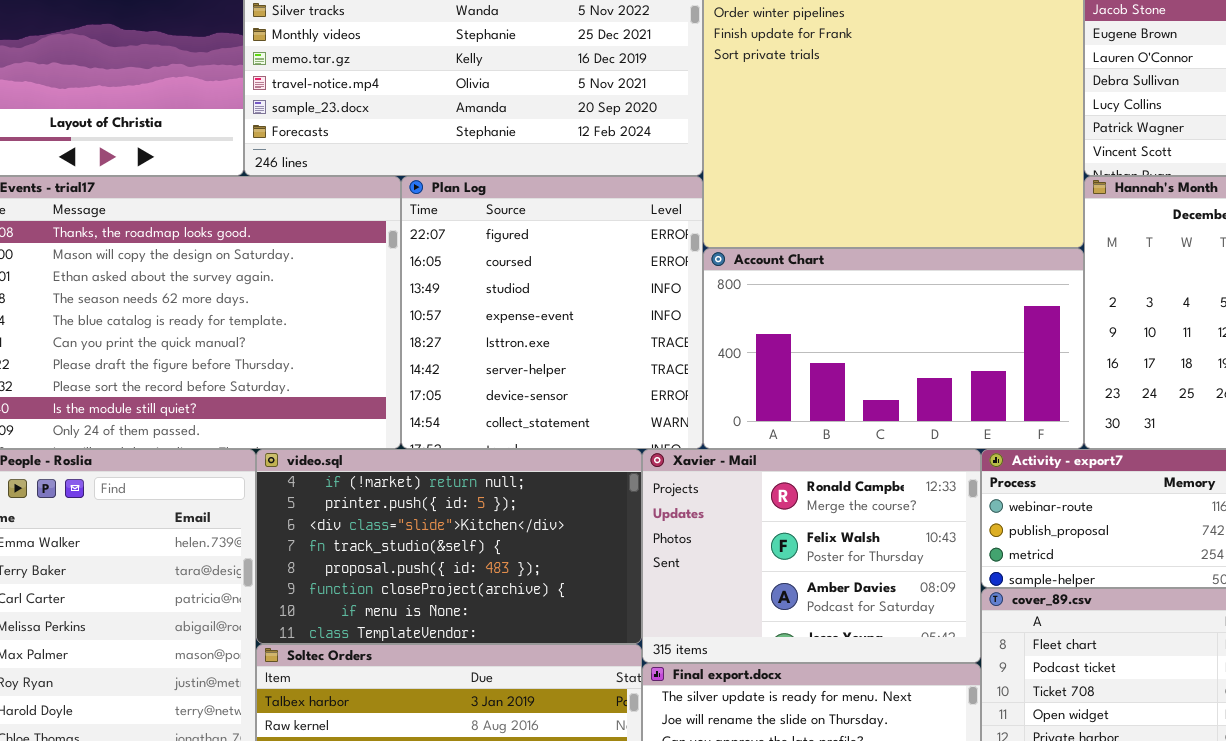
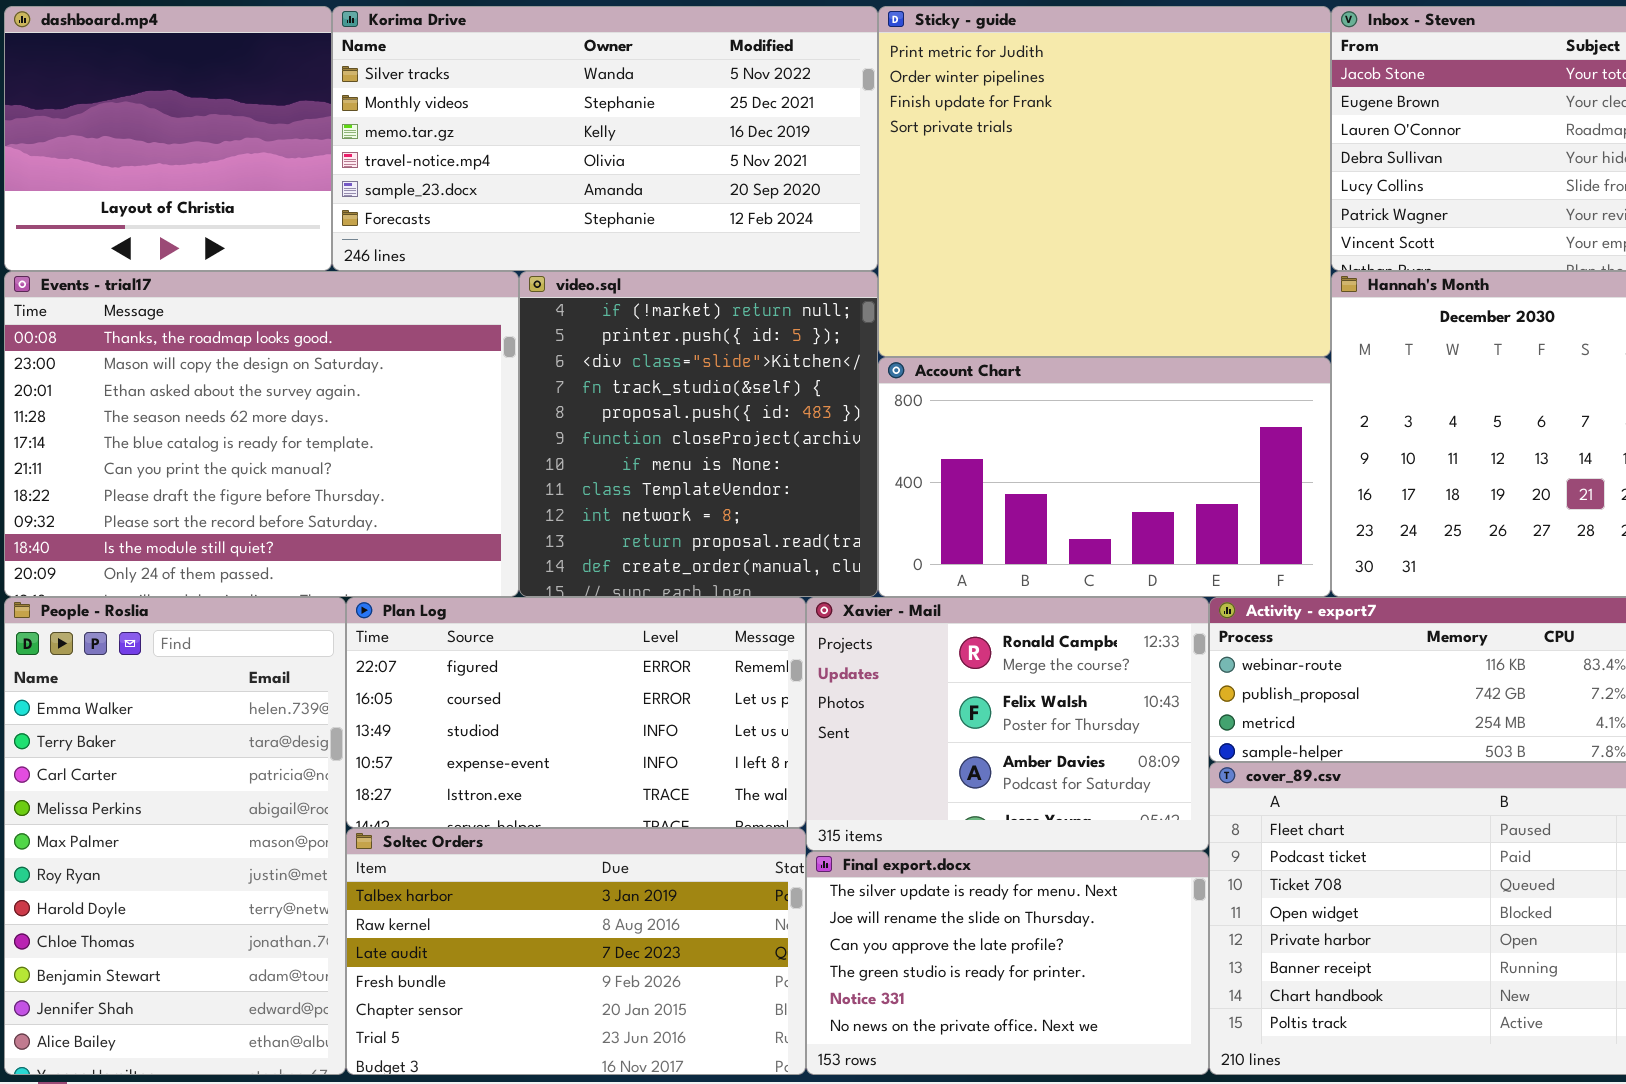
Plan Log: [401,176,703,449] -> [346,597,806,828], moved, resized
video.sql: [256,449,642,644] -> [519,271,878,597], moved, resized

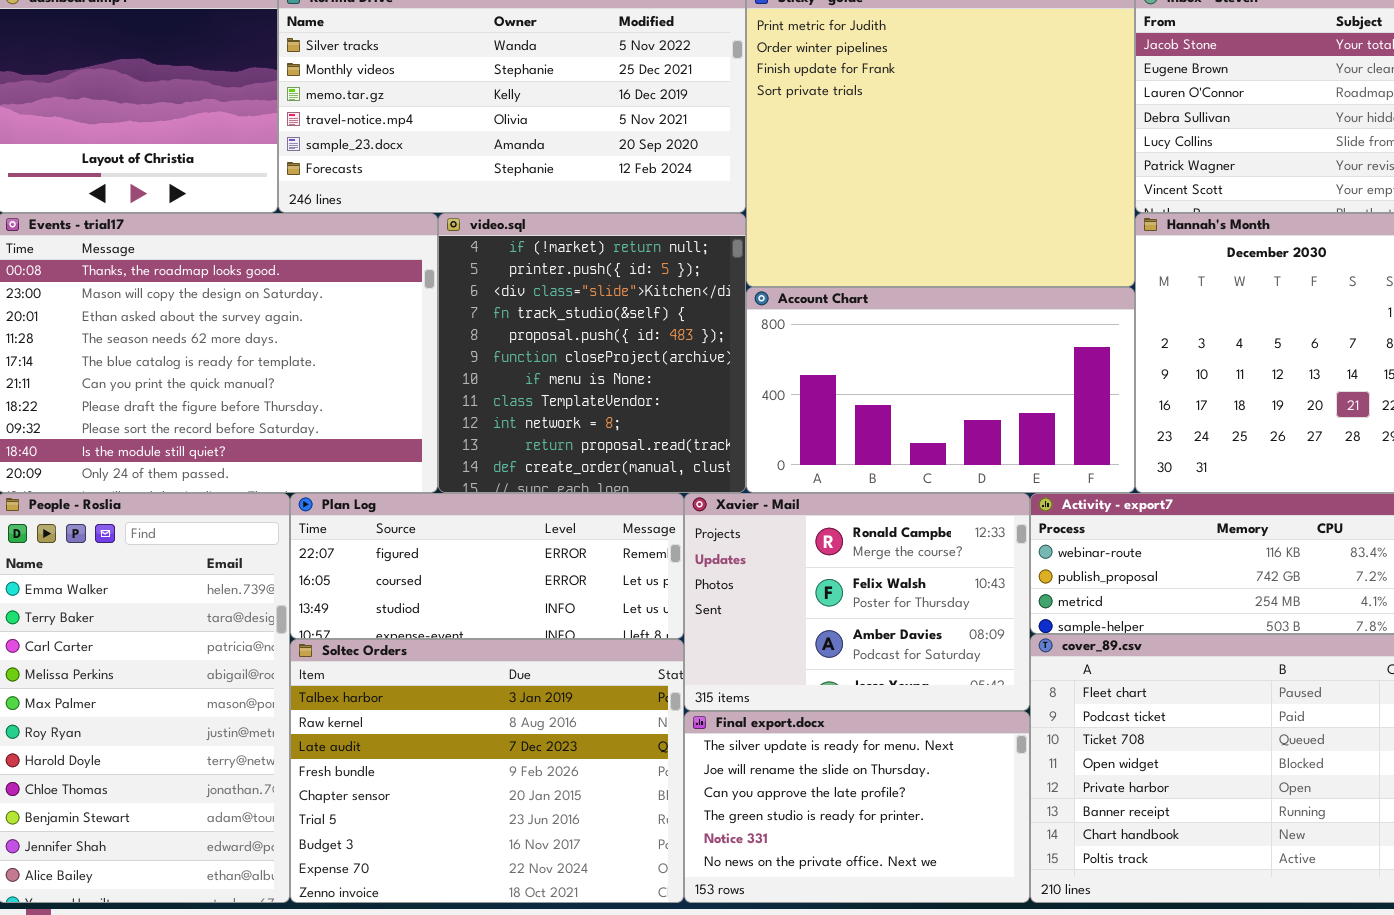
Plan Log: [346,597,806,828] -> [290,493,684,639], resized
Soltec Orders: [346,828,806,1075] -> [290,639,684,903], resized

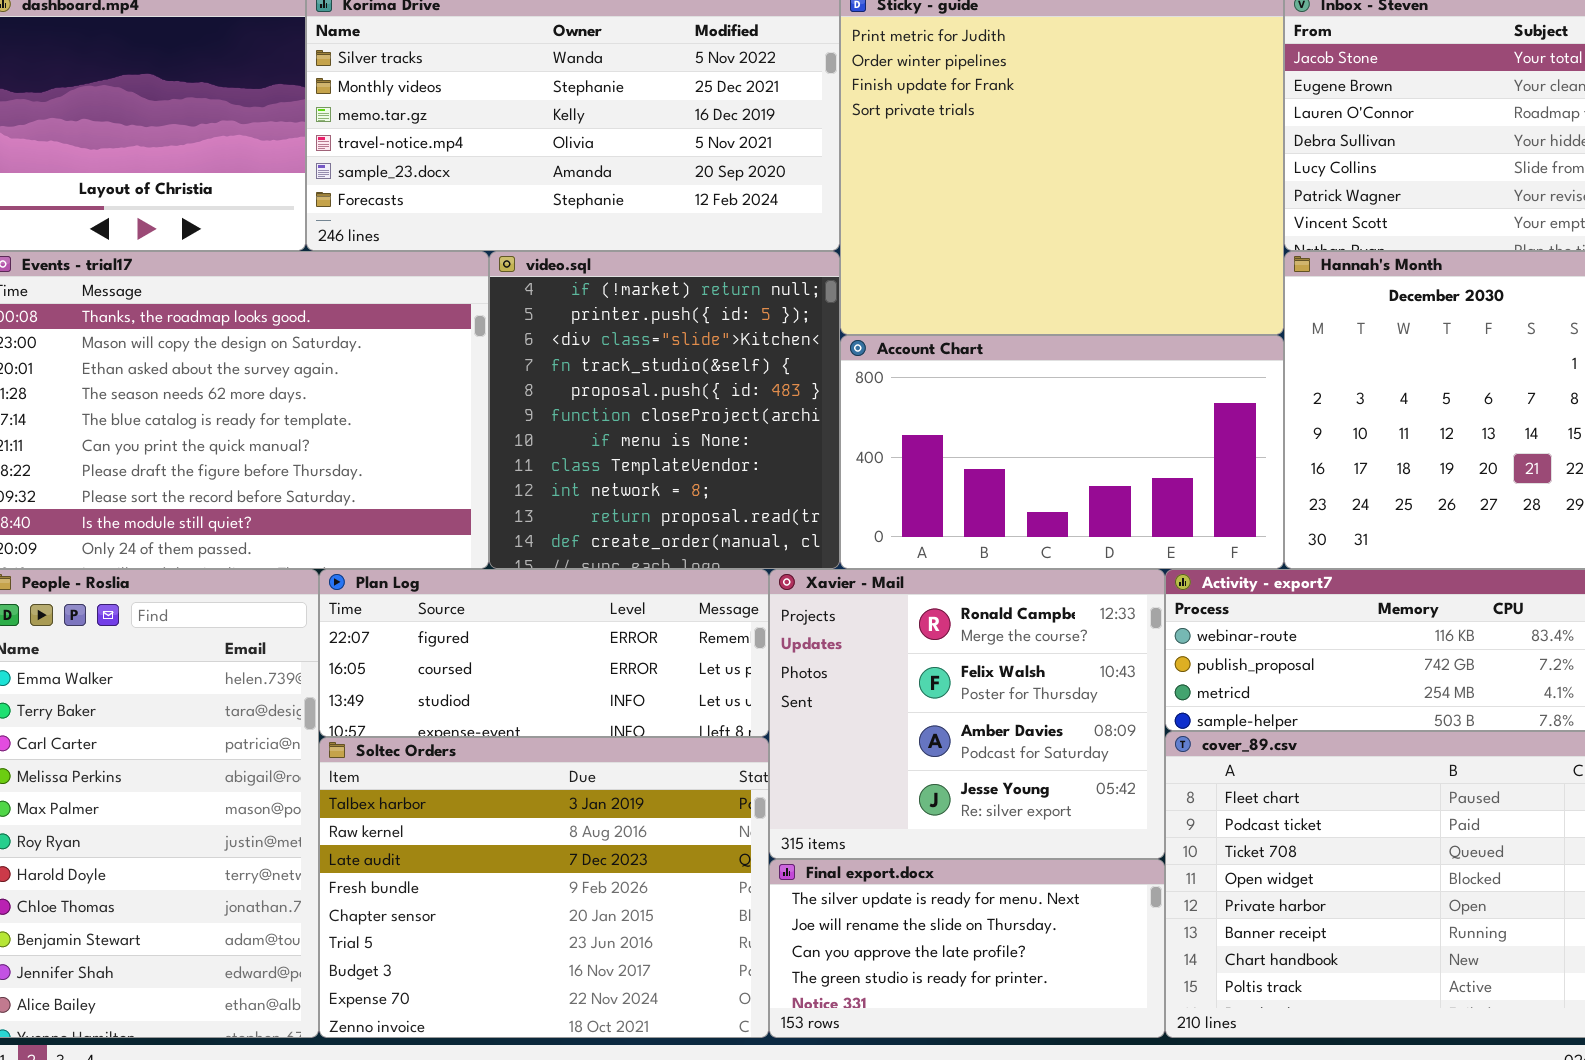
Xavier - Mail: [684,493,1030,711] -> [769,569,1165,859], resized
Final export.docx: [684,711,1030,903] -> [769,859,1165,1038], resized

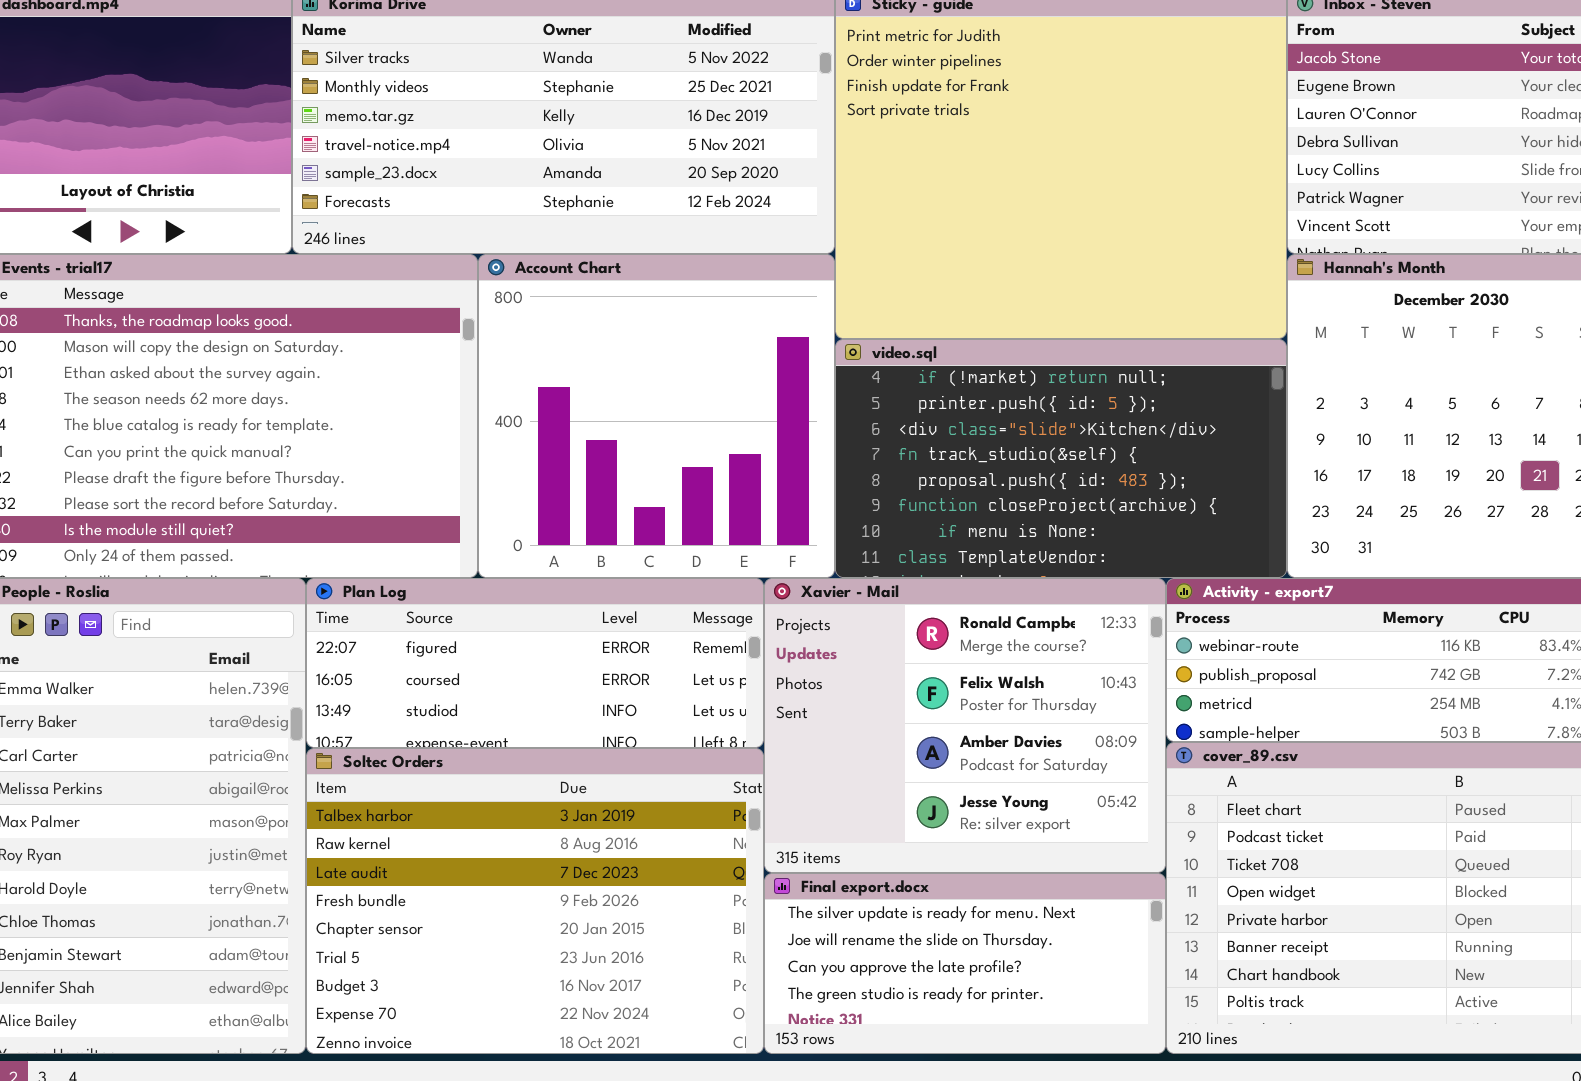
video.sql: [489,251,840,569] -> [835,339,1287,578], moved, resized
Account Chart: [840,335,1284,569] -> [478,254,835,578], moved, resized

